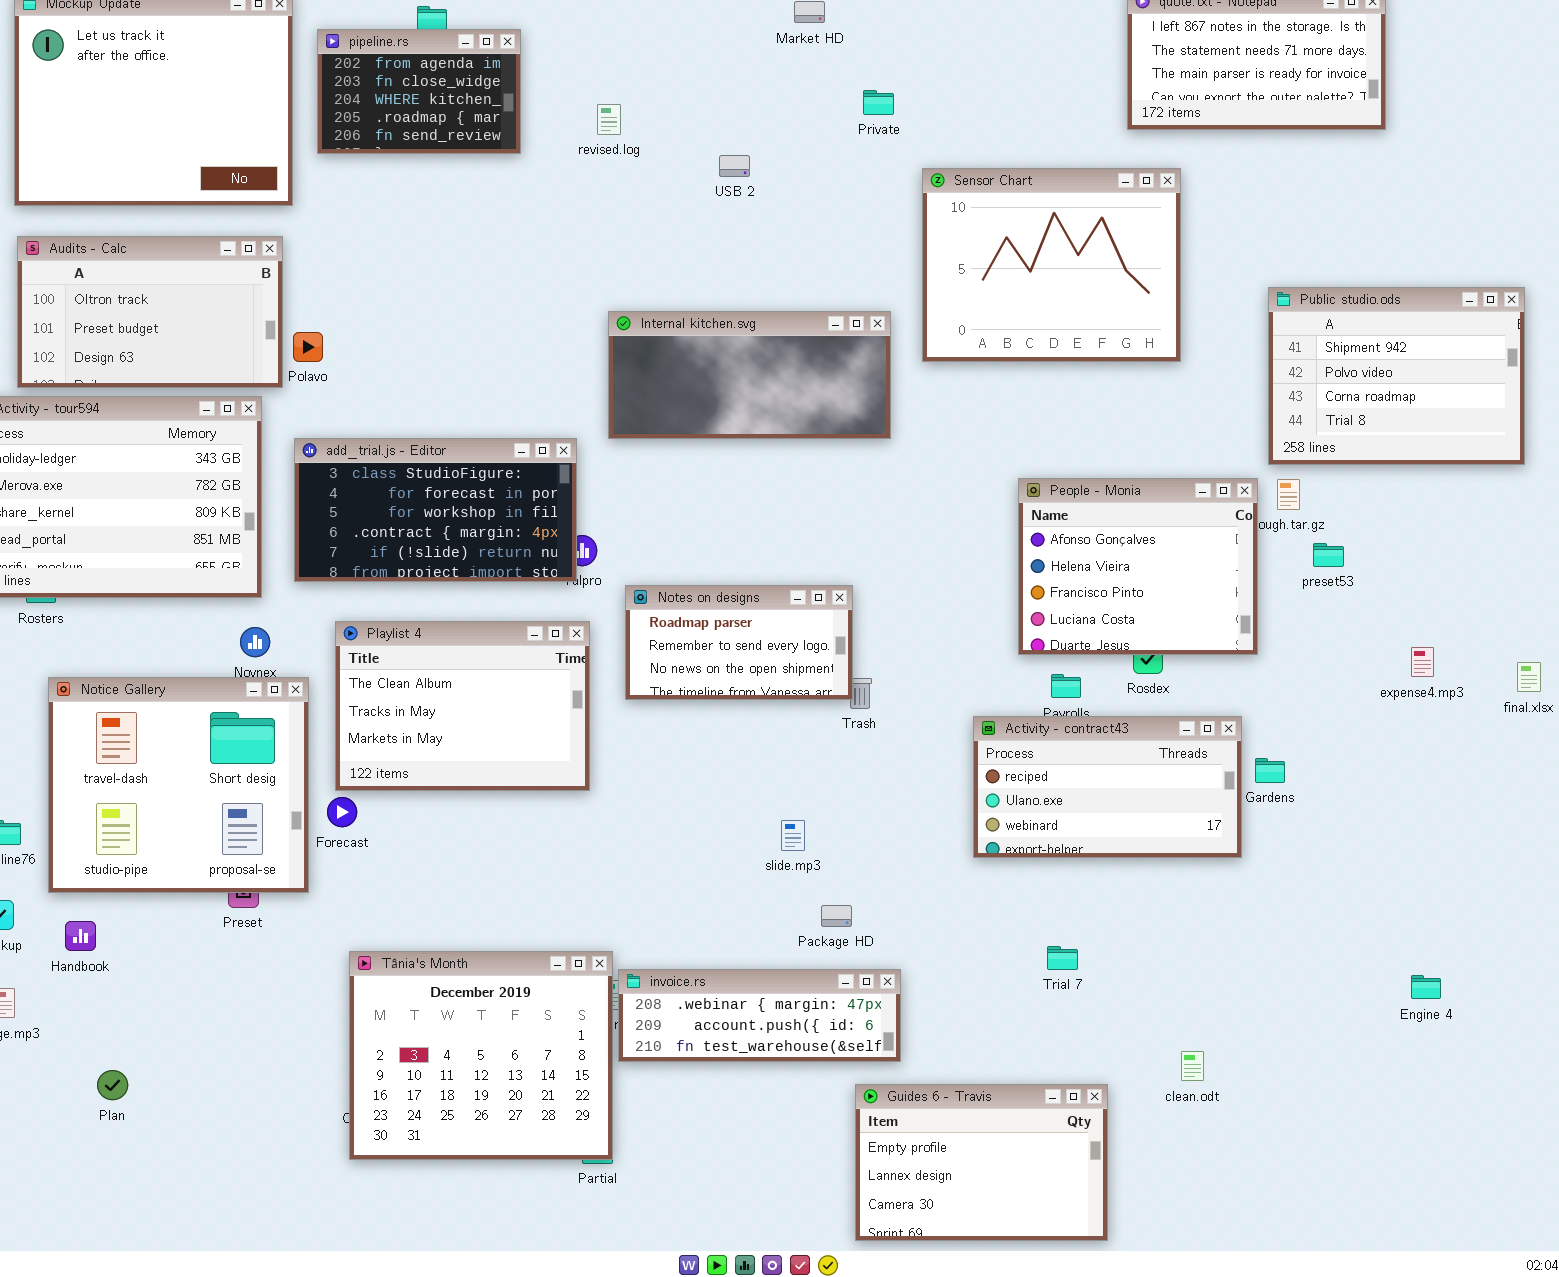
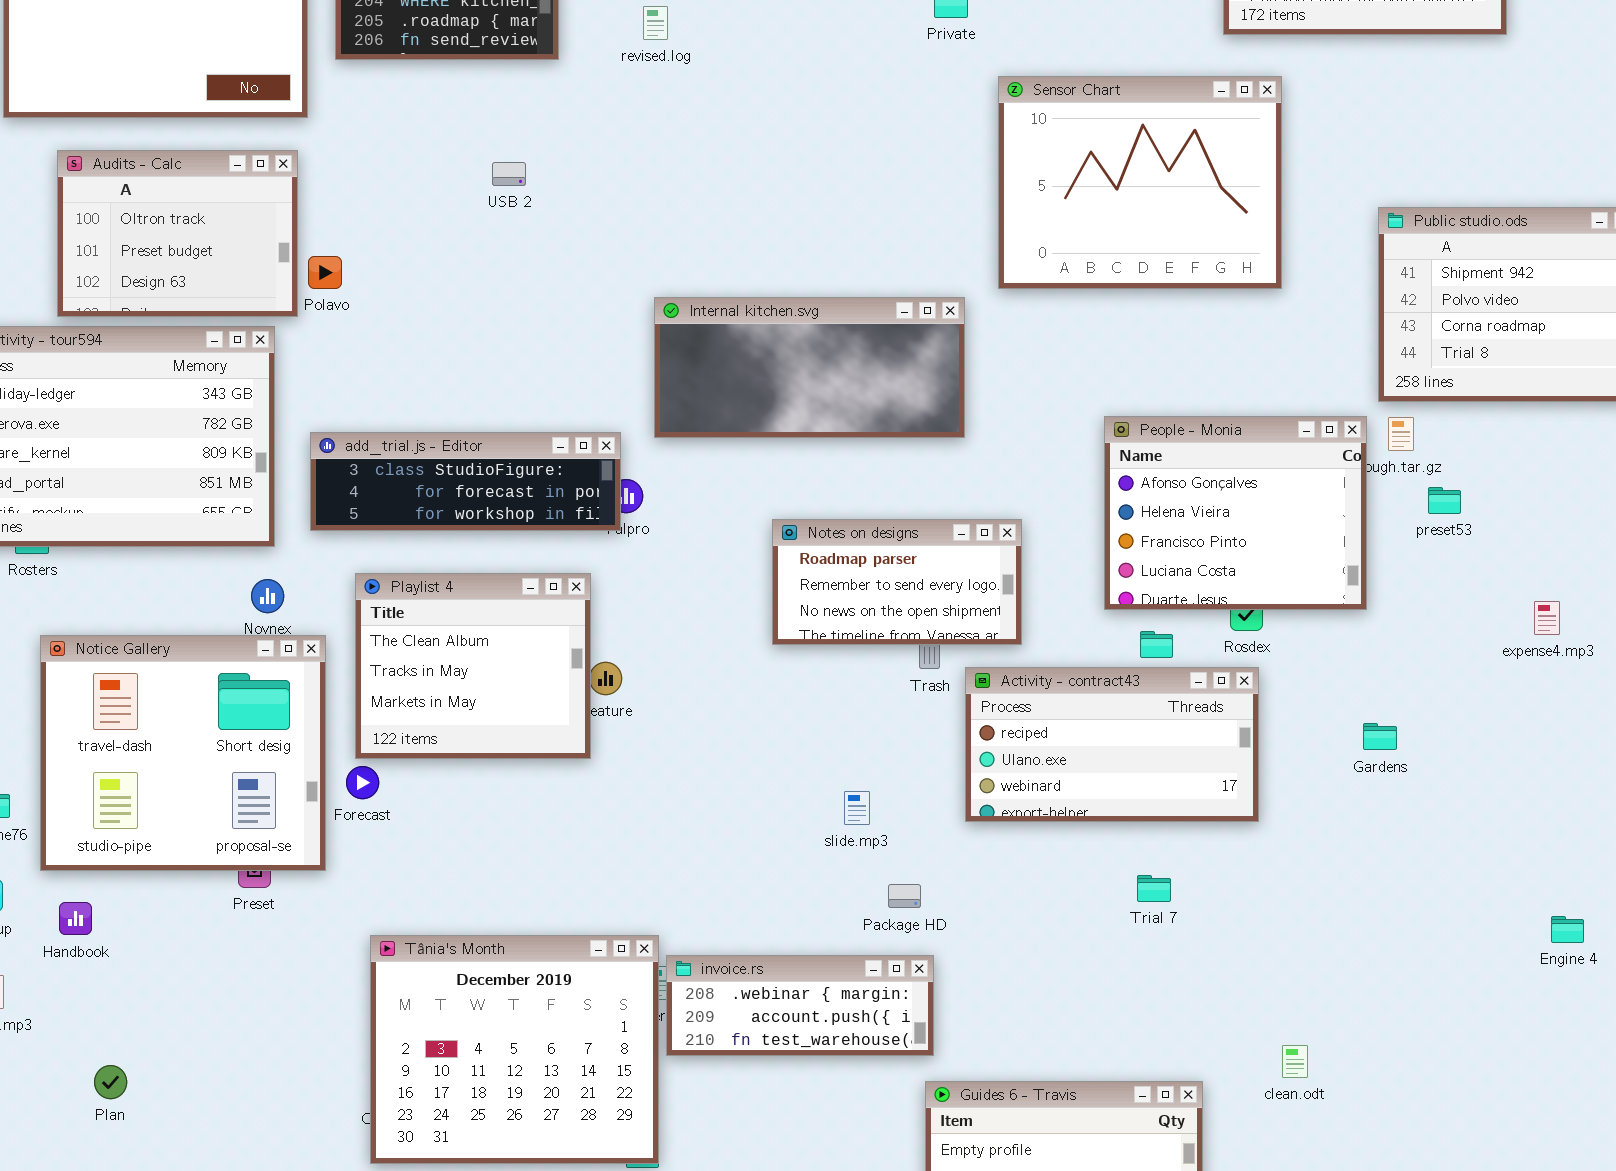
USB 2: [719,155,750,177] -> [492,162,526,186], moved
Audits - Calc: [17,236,283,388] -> [57,150,298,317], resized
Internal kitchen.svg: [608,311,891,439] -> [654,297,965,438], moved
add_trial.js - Editor: [294,438,577,582] -> [310,432,621,531], resized
Notes on designs: [625,585,853,700] -> [772,519,1022,645], moved
Playlist 4: [335,621,590,791] -> [355,573,591,759], resized
Activity - contract43: [973,716,1242,858] -> [965,667,1259,822], moved
Trial 7: [1047,946,1078,970] -> [1137,875,1171,902], moved
invoice.rs: [618,969,901,1062] -> [666,955,934,1056], resized
Engine 4: [1411,975,1441,999] -> [1551,916,1584,943], moved

